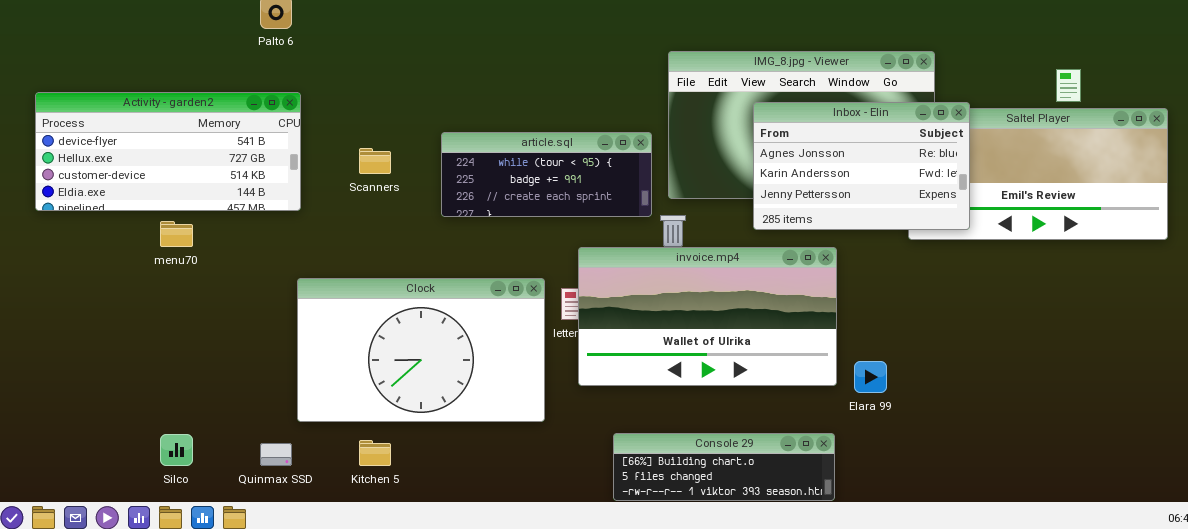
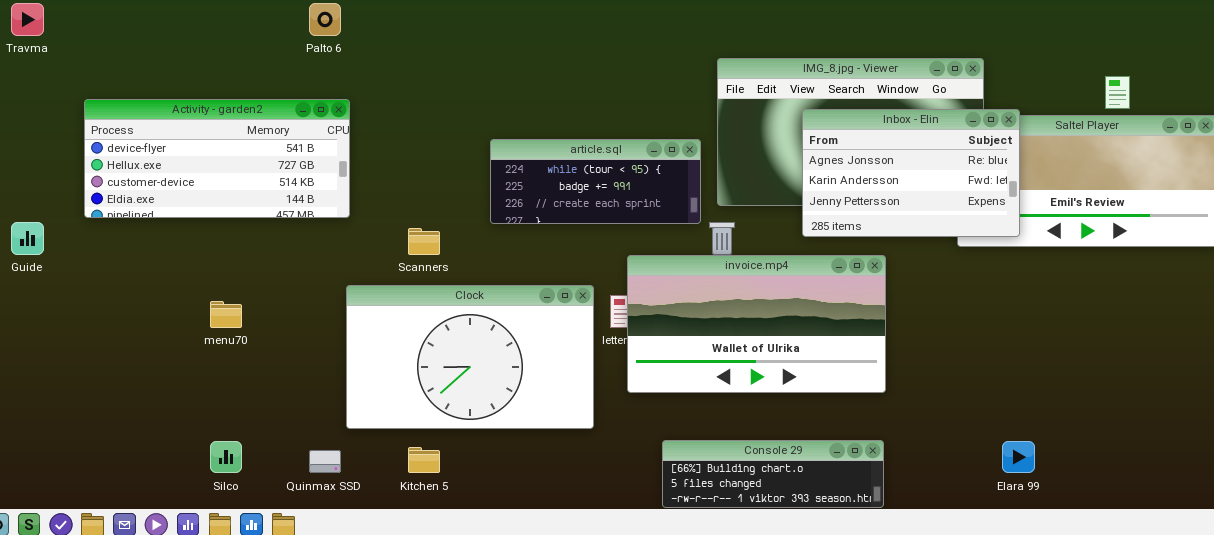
Scanners: [359,148,391,174] -> [408,228,440,255], moved
menu70: [160,221,193,247] -> [210,301,242,328], moved
Elara 99: [854,361,887,393] -> [1002,441,1035,473], moved

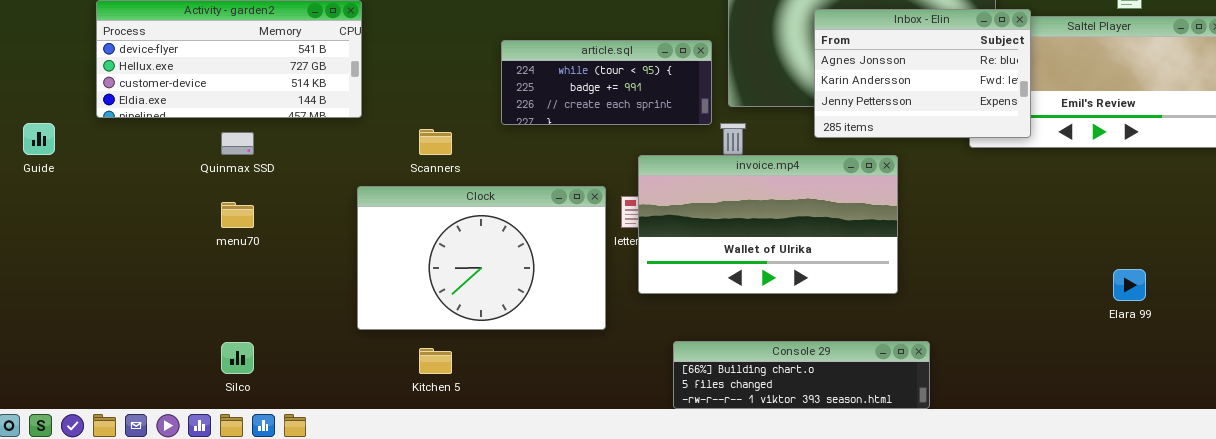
Console 29: [662,440,884,508] -> [673,341,930,409], resized
Elara 99: [1002,441,1035,473] -> [1113,269,1146,301], moved
Quinmax SSD: [309,450,341,473] -> [221,132,254,155], moved

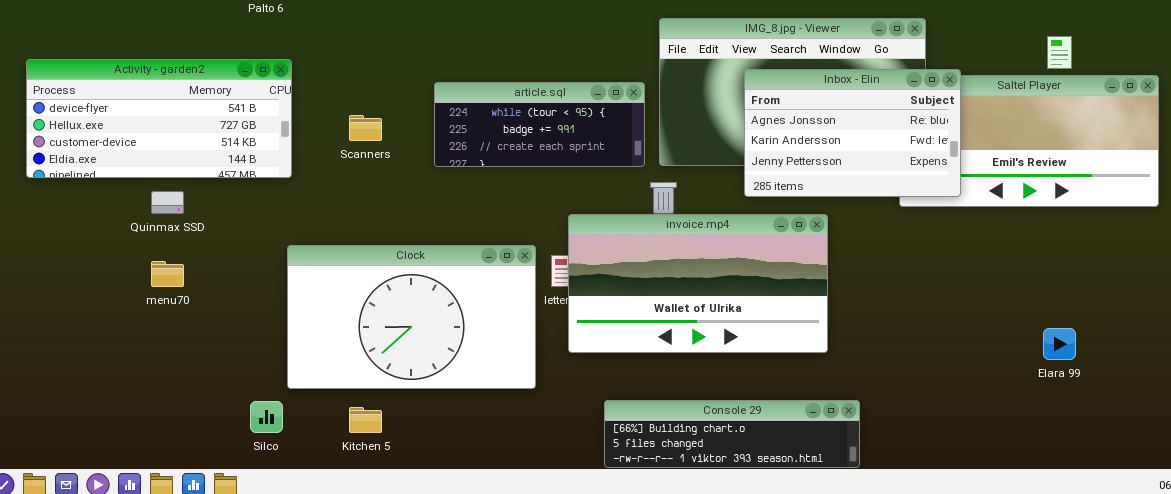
article.sql: [501,40,712,125] -> [434,82,645,167], moved
Scanners: [419,129,452,155] -> [349,115,382,141], moved
Silco: [221,342,254,374] -> [250,401,283,433], moved

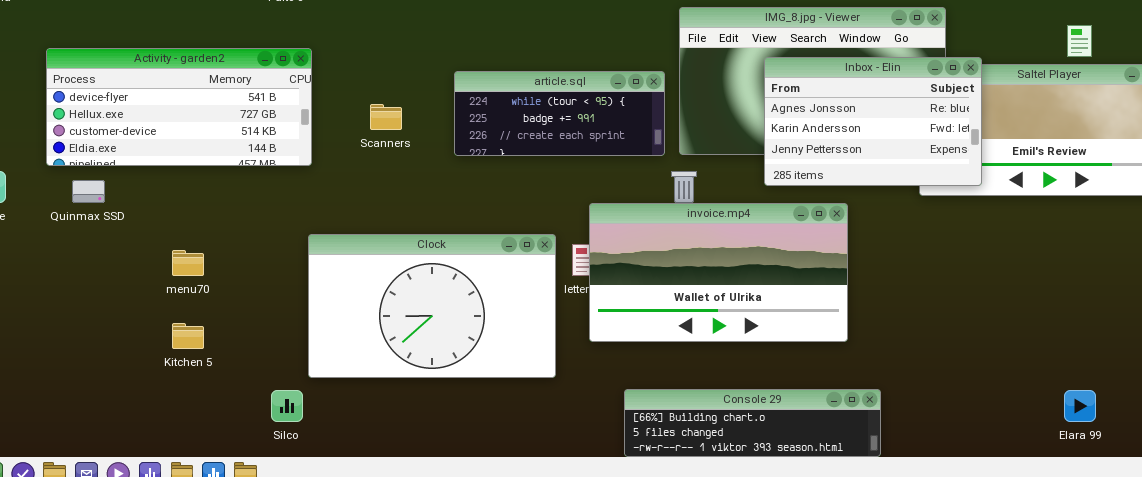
Quinmax SSD: [151,191,184,214] -> [72,180,105,203], moved
Elara 99: [1043,328,1076,360] -> [1064,390,1096,422], moved
Kitchen 5: [349,407,382,433] -> [172,323,204,349], moved

